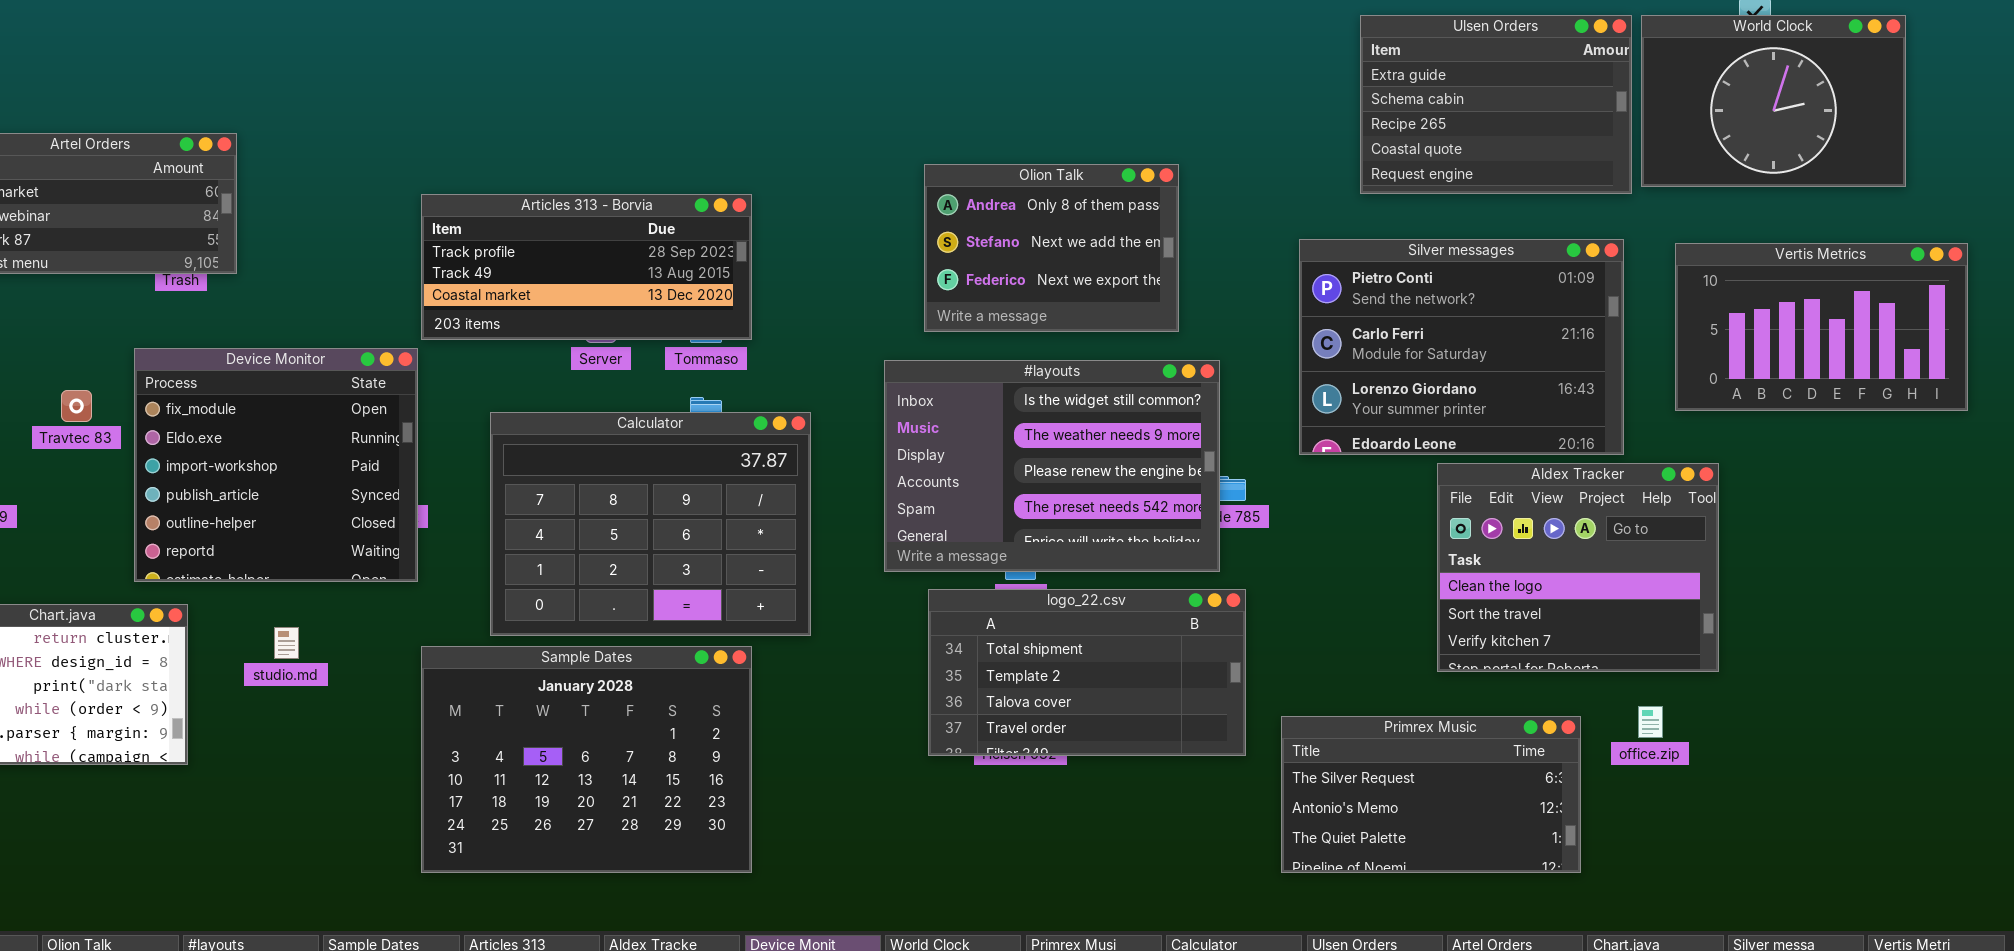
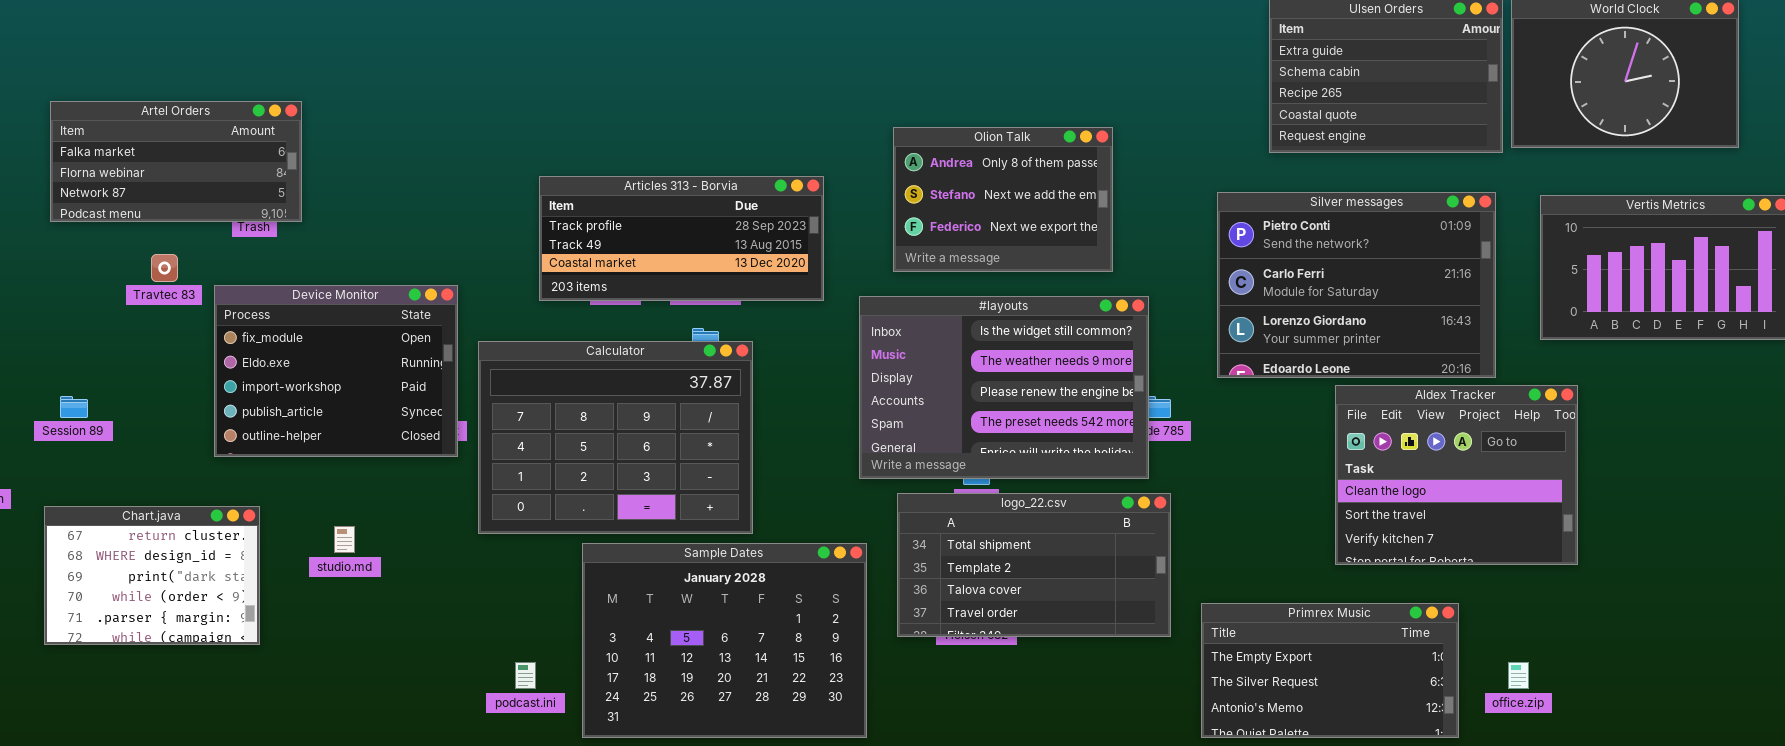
Articles 313 - Borvia: [421,194,752,340] -> [539,176,824,301], moved
Device Monitor: [134,348,418,582] -> [214,285,458,457], resized
Travtec 83: [61,390,92,422] -> [151,254,178,282], moved
Calculator: [490,412,811,636] -> [478,341,753,534], moved
Sample Dates: [421,646,752,873] -> [582,543,867,738], moved
office.zip: [1638,706,1663,738] -> [1508,662,1529,689], moved
Primrex Music: [1281,716,1581,873] -> [1201,603,1459,738], scrolled up 1 row

